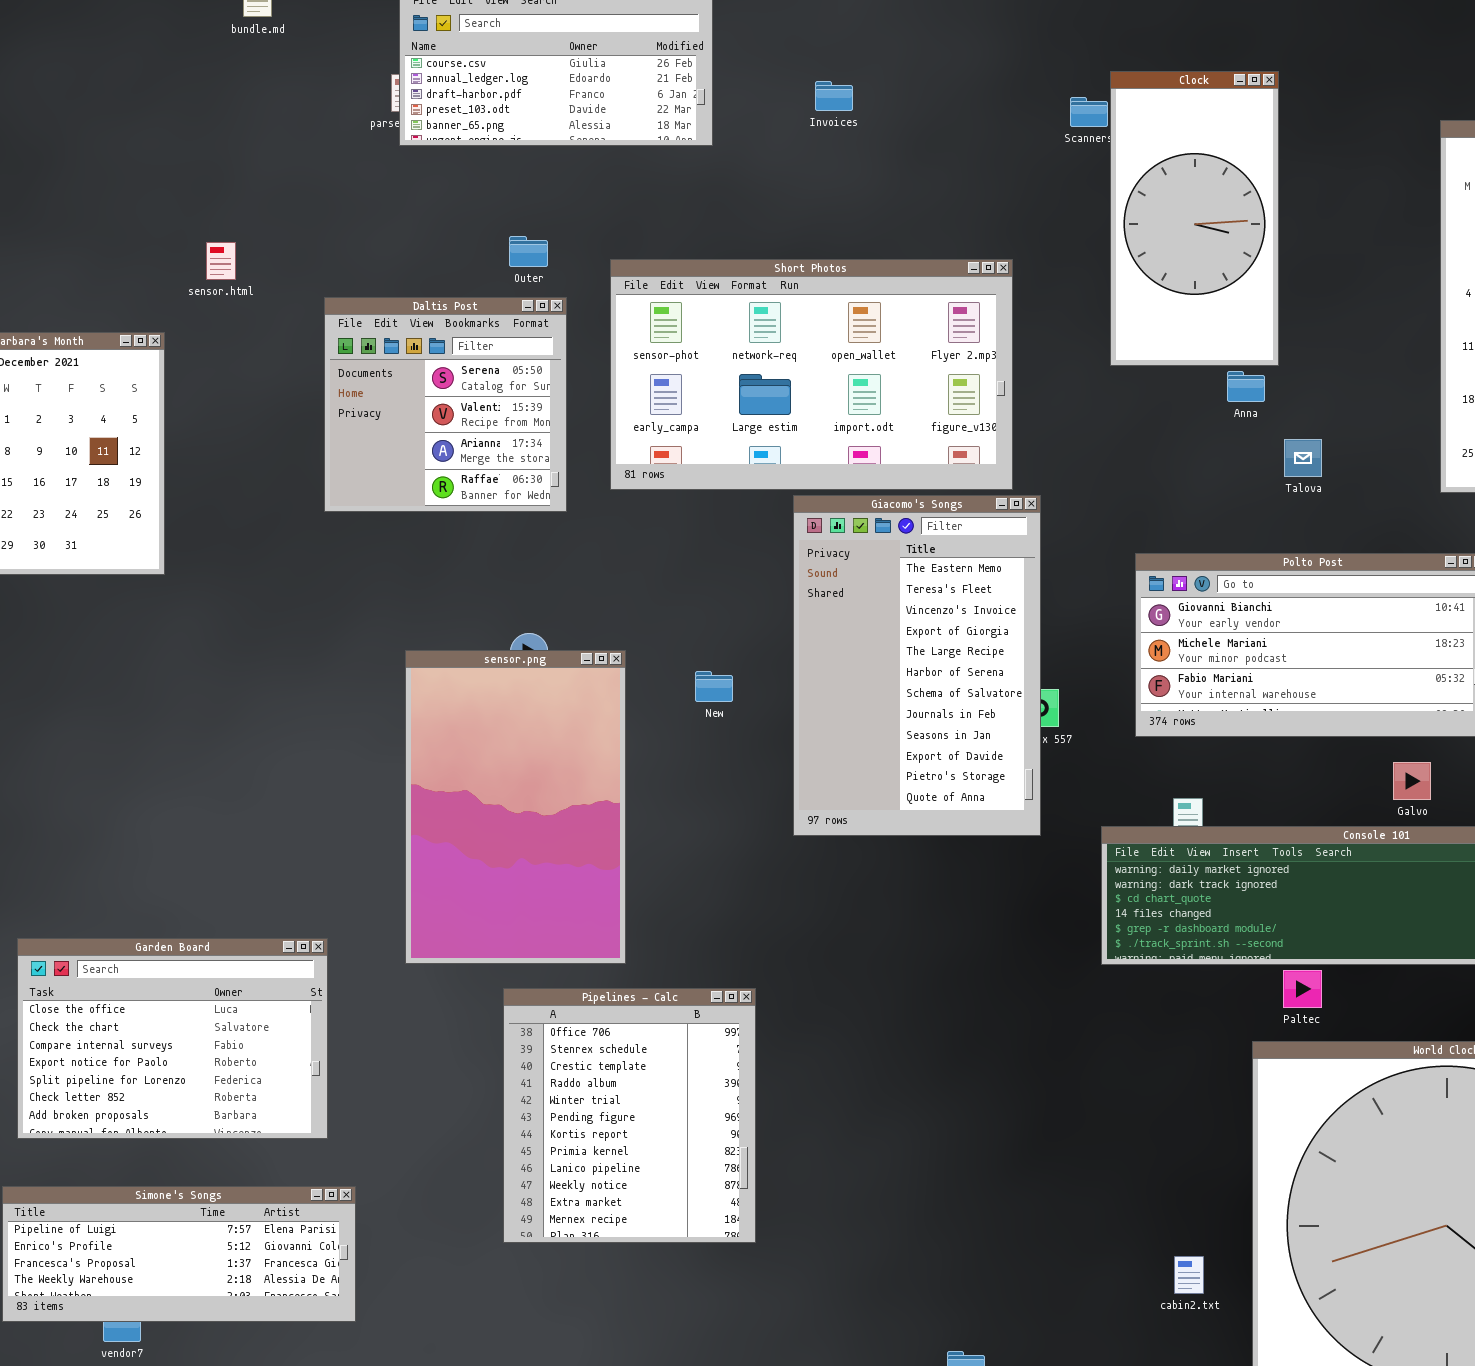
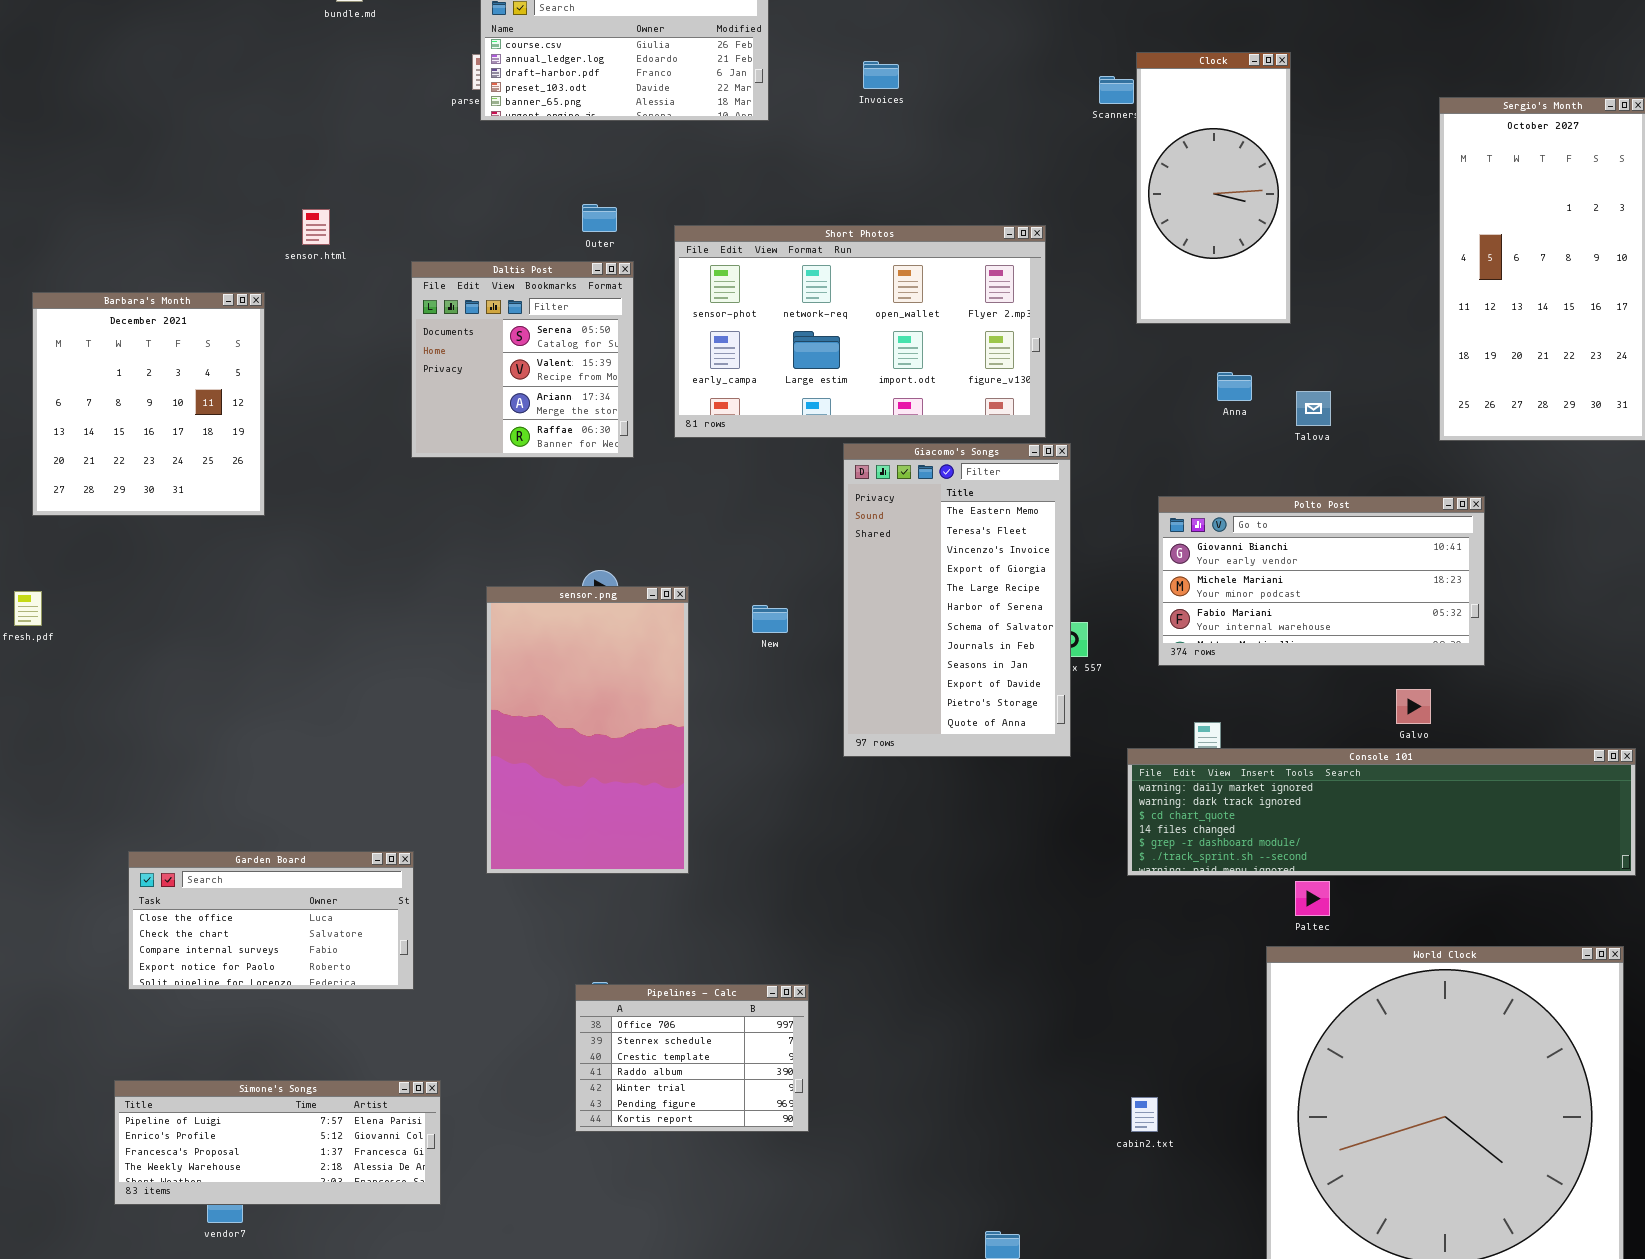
Anna: [1227,371,1265,402] -> [1217,372,1252,401], moved
Garden Board: [17,938,328,1139] -> [128,851,414,990], resized
Pipelines - Calc: [503,988,756,1243] -> [575,984,809,1132], resized
cabin2.txt: [1174,1256,1204,1294] -> [1131,1097,1158,1132], moved

